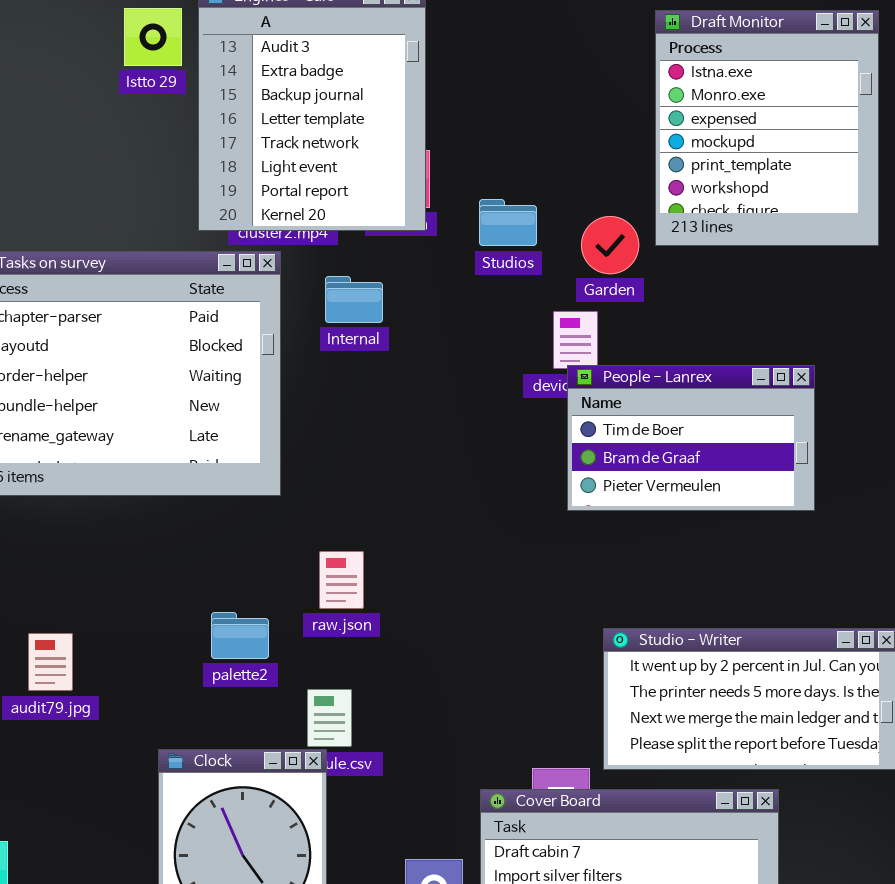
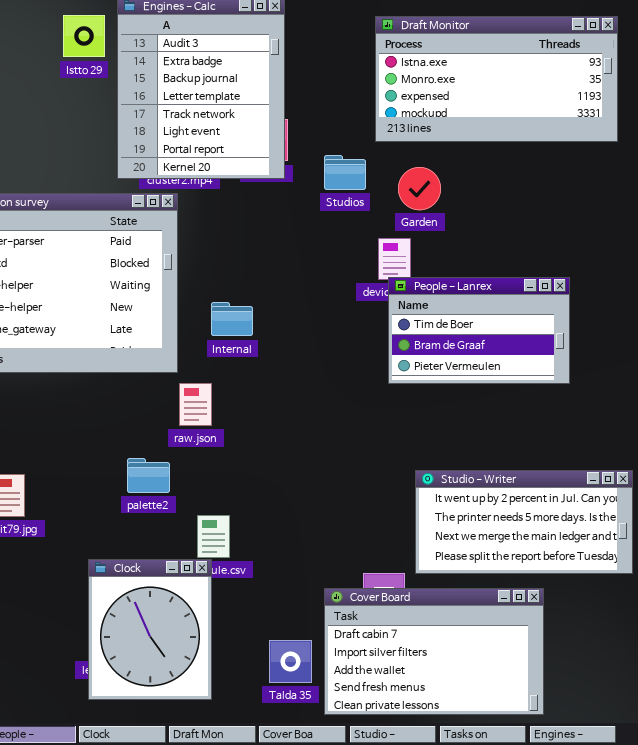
Draft Monitor: [655,10,879,246] -> [375,16,618,142], resized
Internal: [325,276,383,323] -> [211,302,253,336], moved
raw.json: [319,551,364,609] -> [179,383,212,426], moved

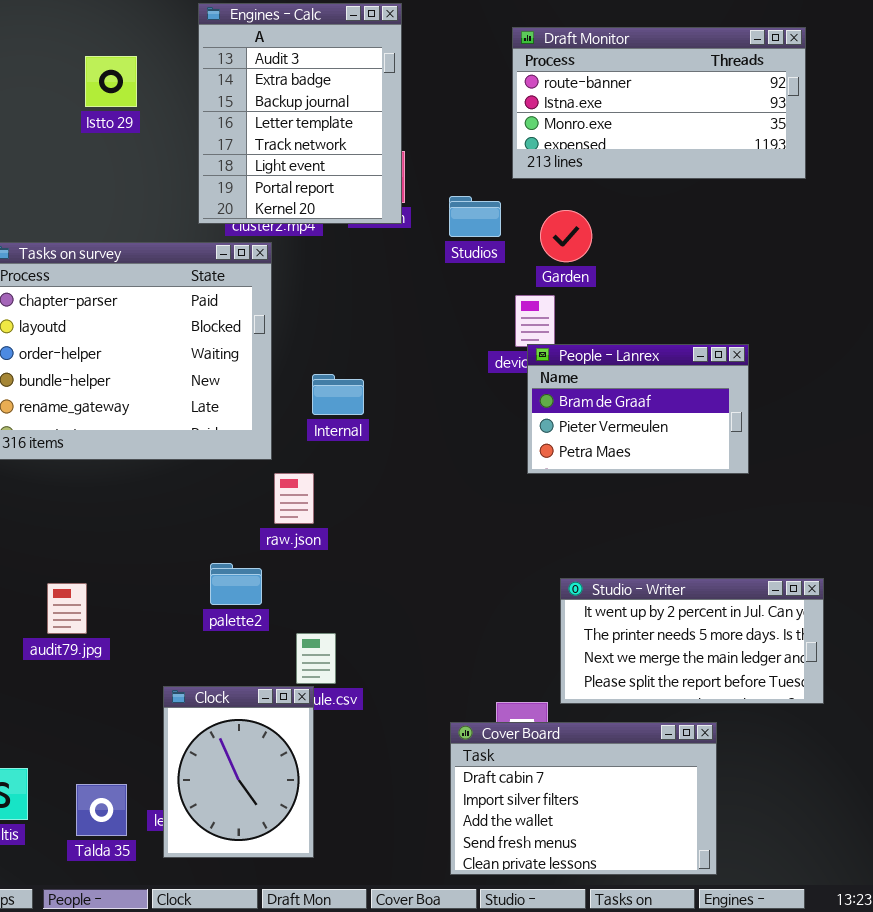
Istto 29: [63,15,105,57] -> [85,56,137,107], moved
Draft Monitor: [375,16,618,142] -> [512,27,806,179], scrolled up 1 row
People - Lanrex: [388,277,570,384] -> [527,344,749,474], scrolled down 1 row
Talda 35: [269,640,312,683] -> [76,784,127,836], moved

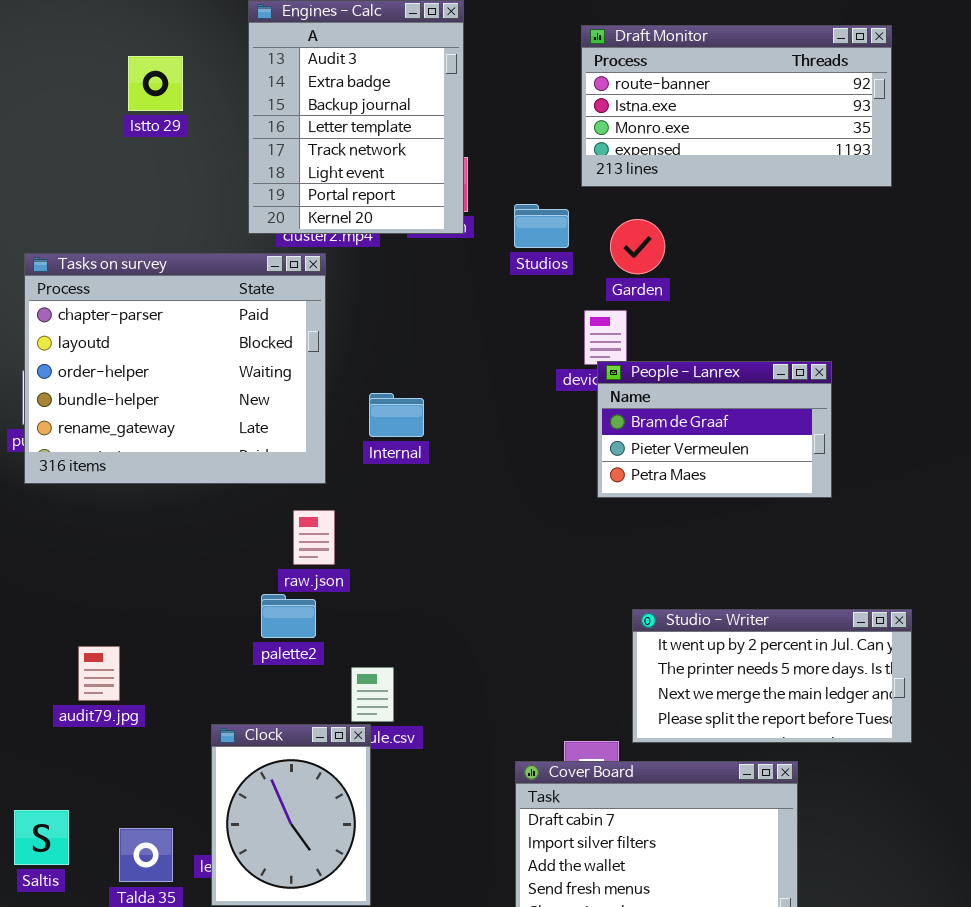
raw.json: [274,473,314,524] -> [293,510,335,565], moved
audit79.jpg: [47,583,87,634] -> [78,646,120,701], moved

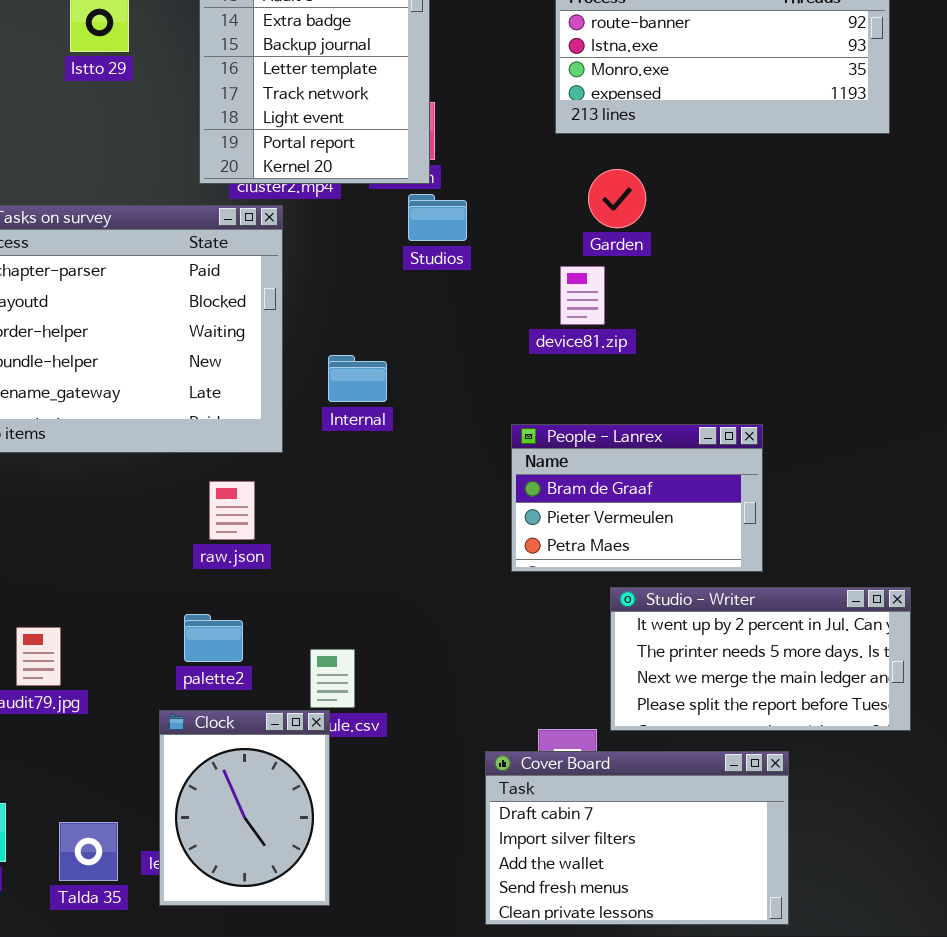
Studios: [514,204,569,248] -> [408,194,467,241], moved
People - Lanrex: [597,361,832,498] -> [511,424,763,572], moved
raw.json: [293,510,335,565] -> [209,481,255,540], moved
palette2: [261,594,316,638] -> [184,614,243,662], moved

